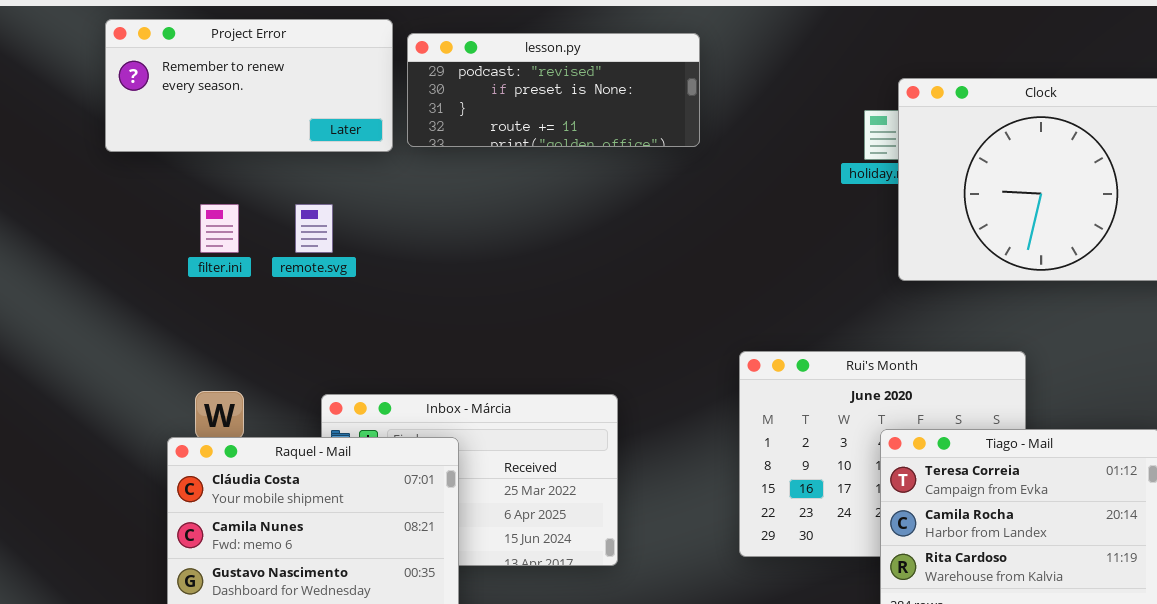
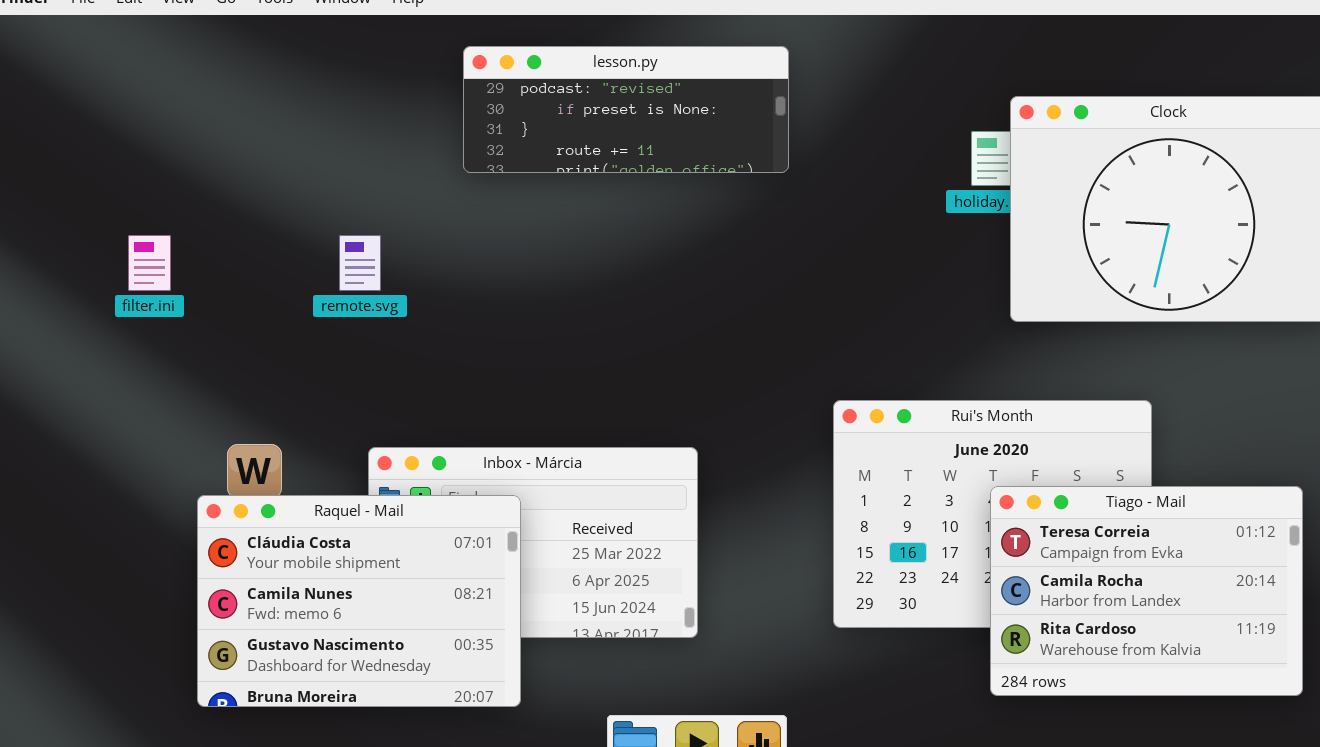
Project Error: [105,19,393,152] -> none, closed
filter.ini: [200,204,239,253] -> [128,235,171,291], moved

